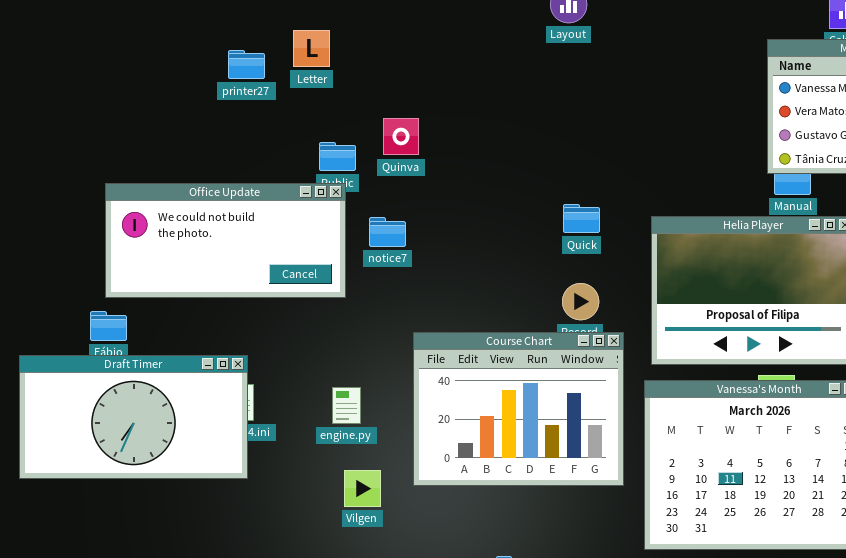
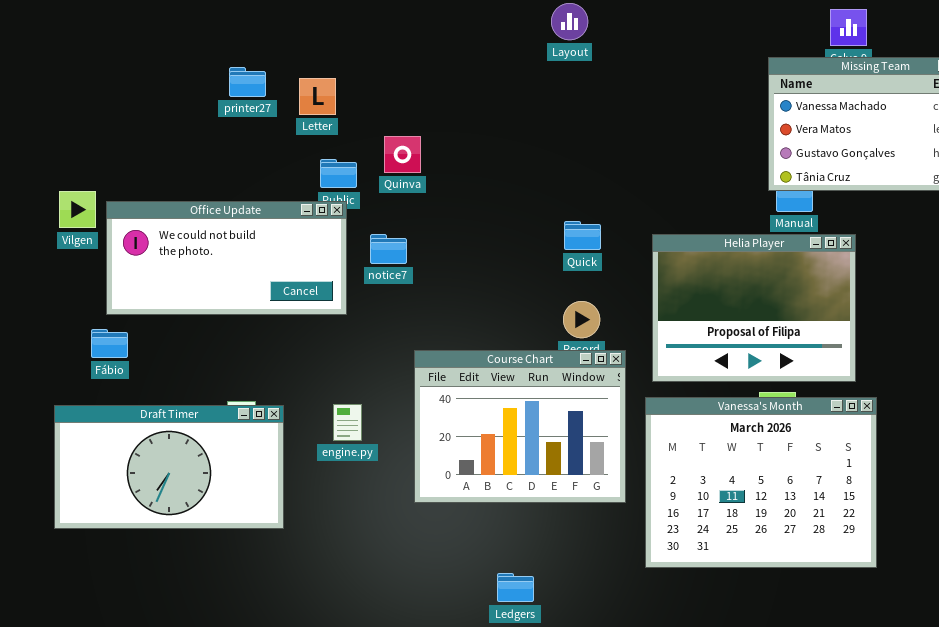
Letter: [293,30,330,67] -> [299,78,336,115], moved
Draft Timer: [19,355,248,479] -> [54,405,284,529], moved
Vilgen: [344,470,381,507] -> [59,191,96,228], moved

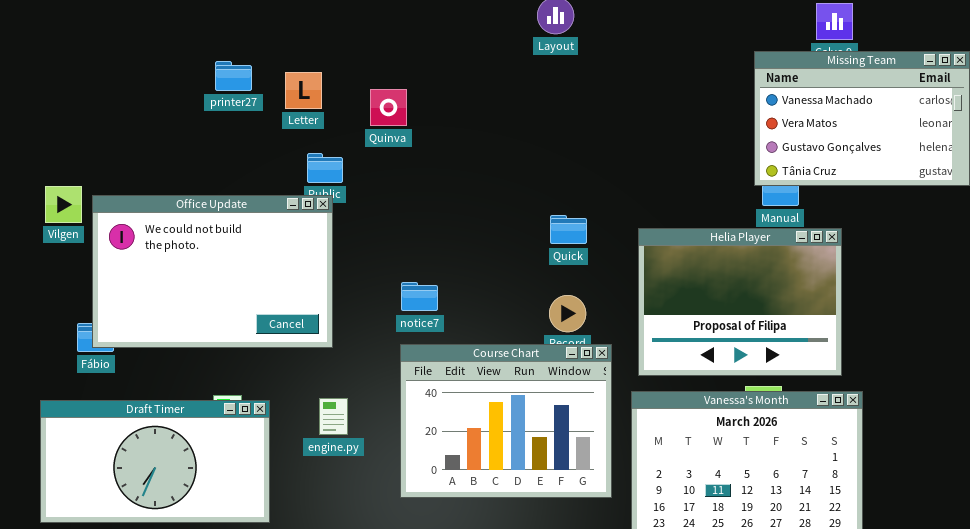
Quinva: [384,136,421,173] -> [370,89,407,126], moved
Office Update: [106,201,347,315] -> [92,195,333,348], resized
notice7: [370,234,407,264] -> [401,282,438,311], moved

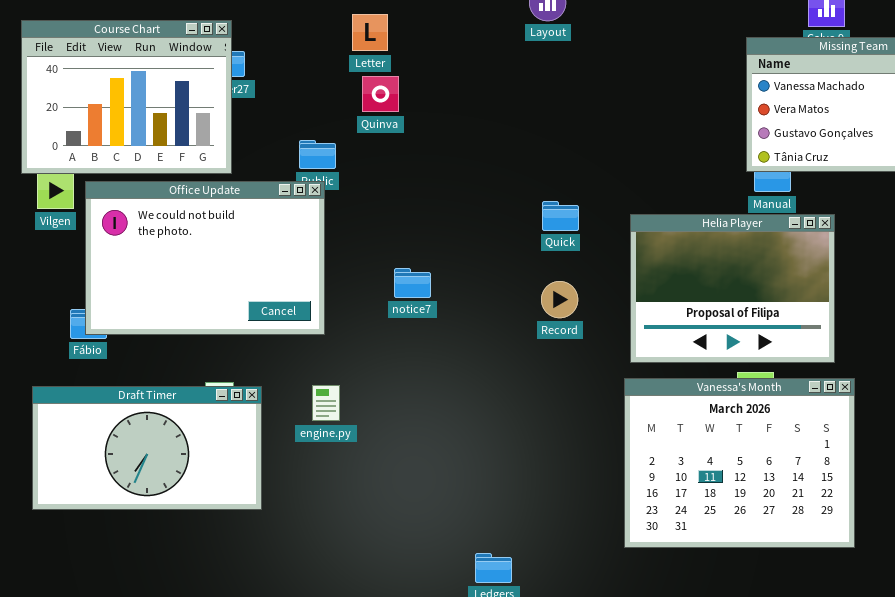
Letter: [285,72,322,109] -> [352,14,388,51], moved
Course Chart: [400,344,612,498] -> [21,20,232,174], moved

